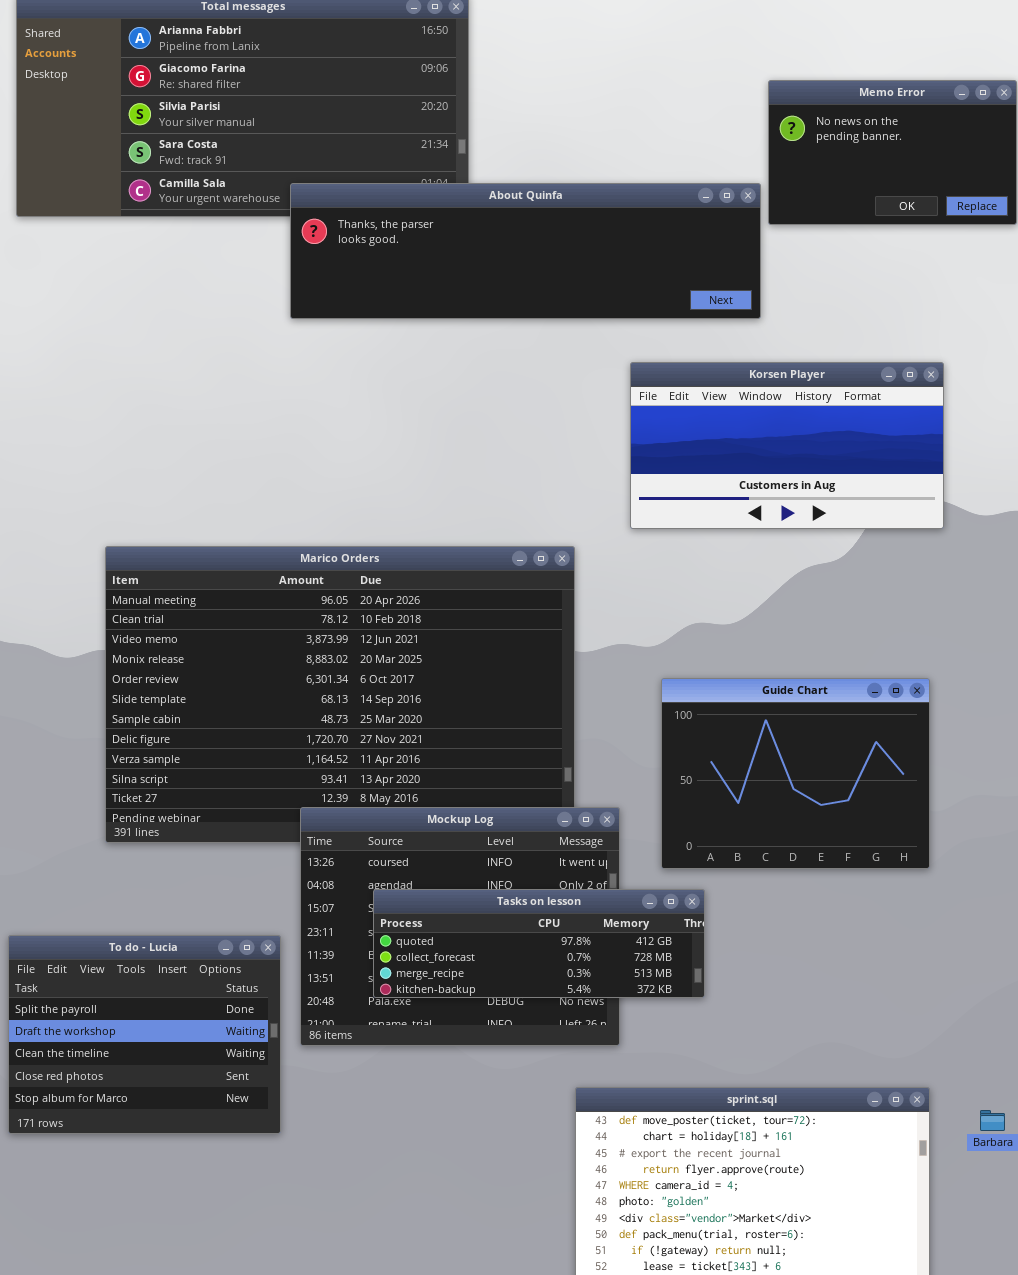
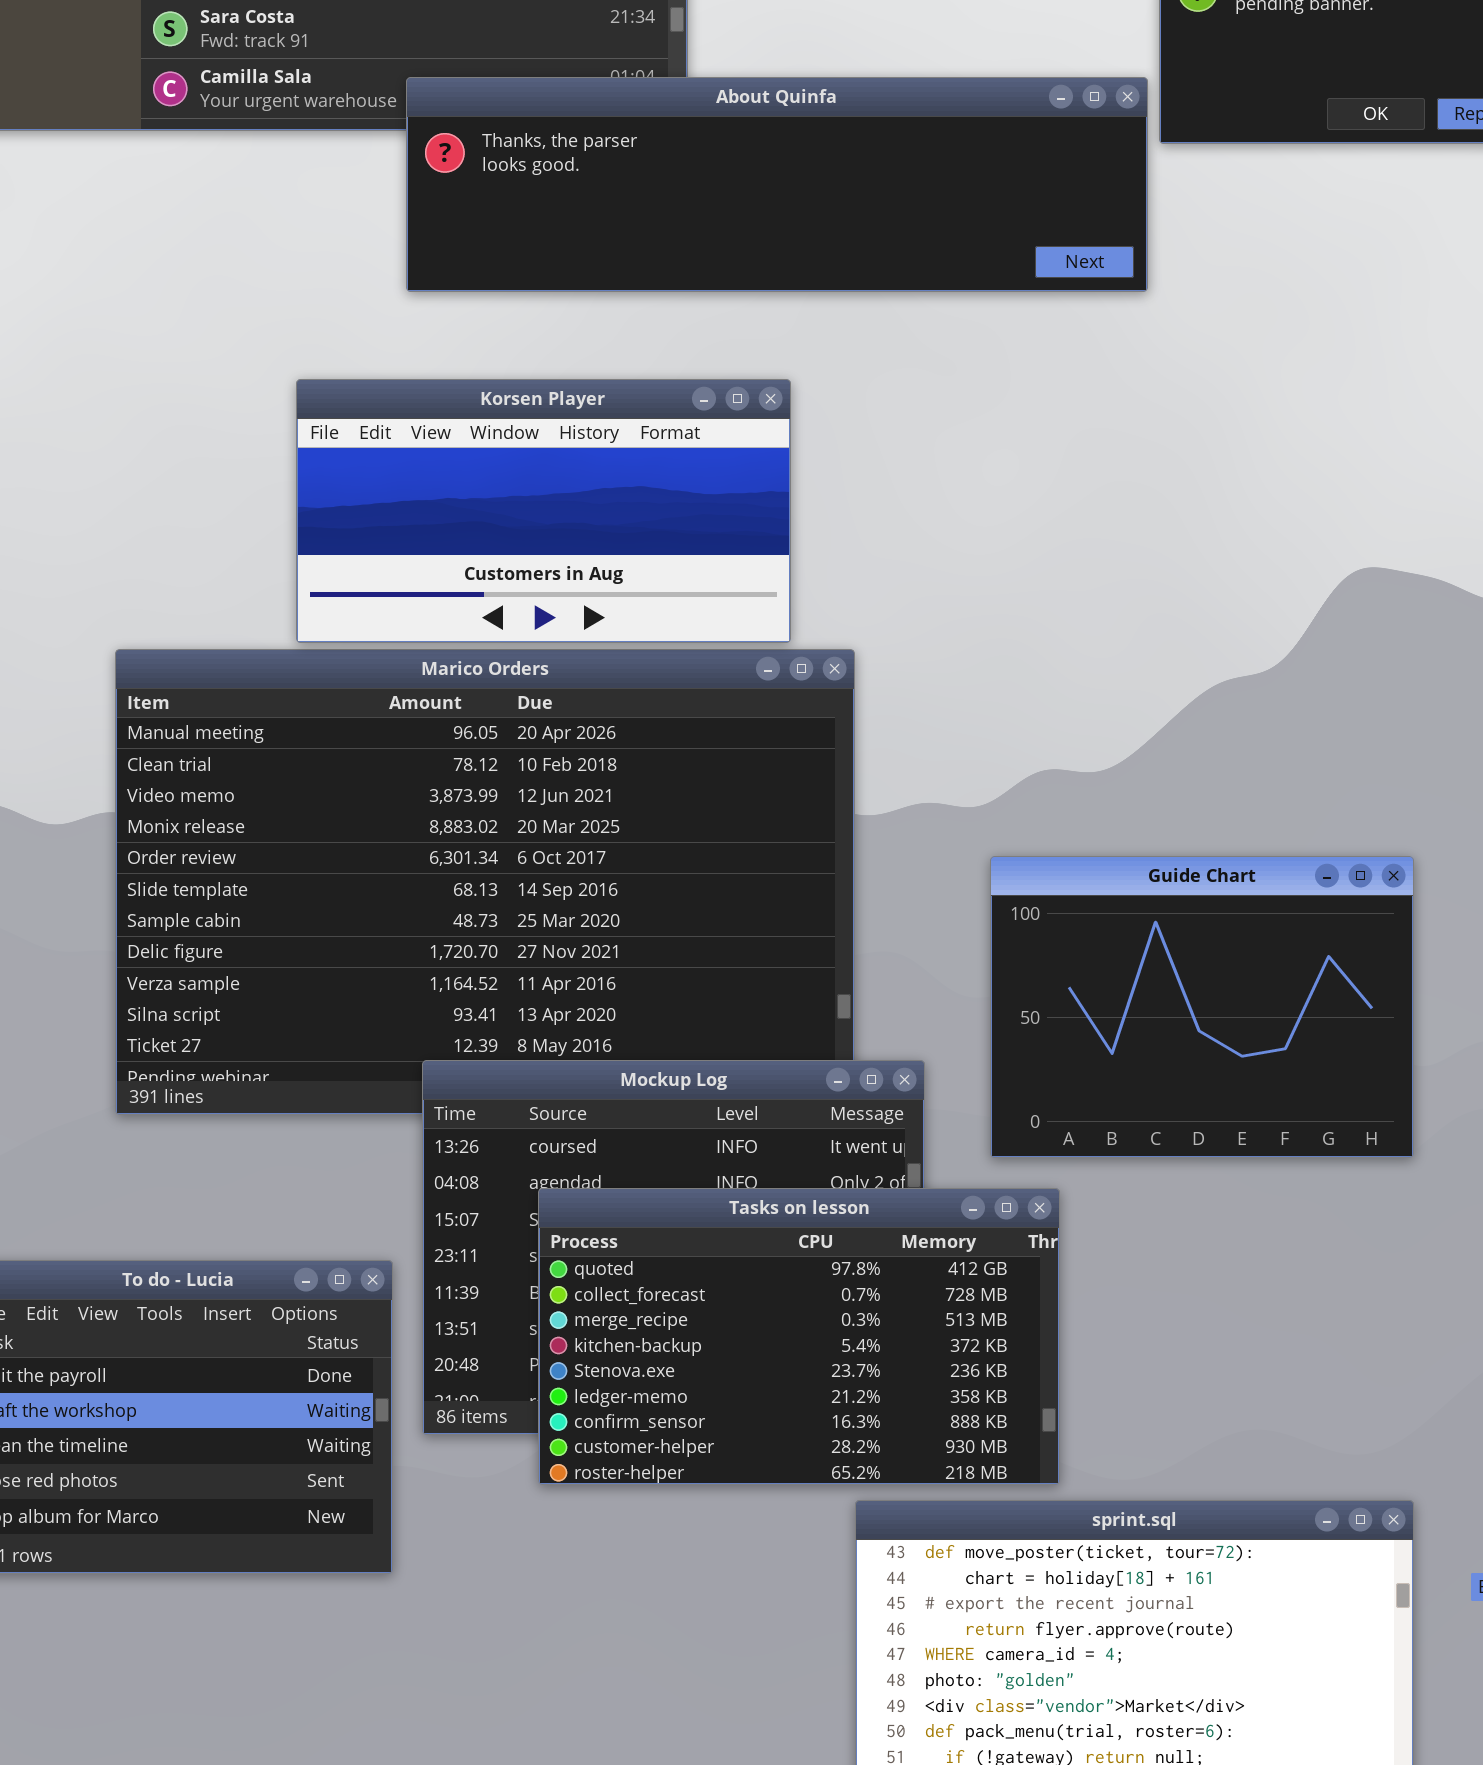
Korsen Player: [630,362,944,529] -> [296,379,791,643], moved
Tasks on lesson: [373,889,705,998] -> [538,1188,1060,1485], resized

